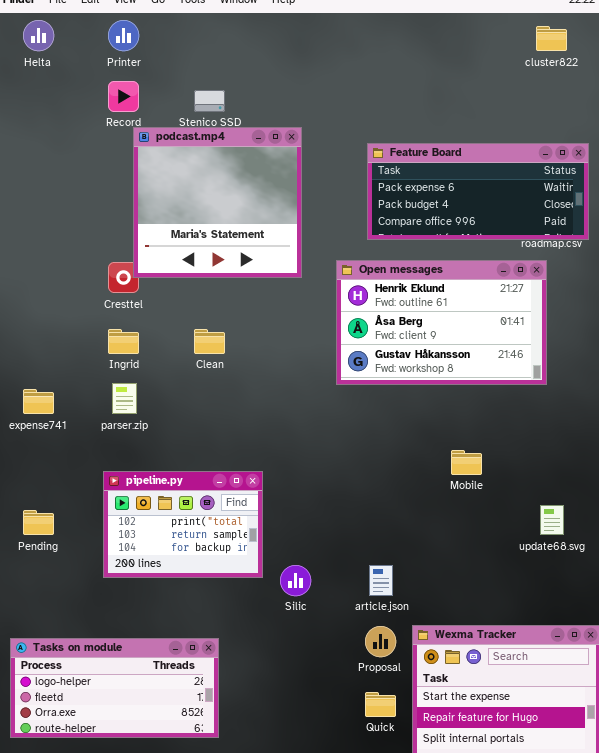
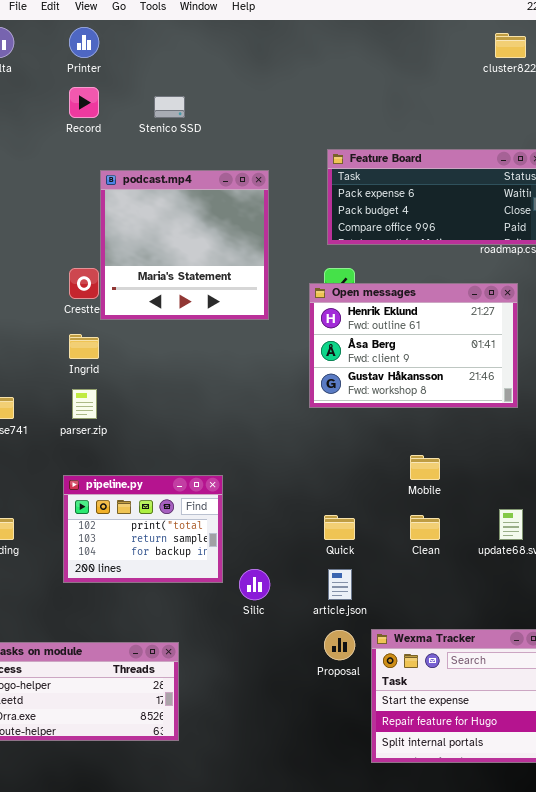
podcast.mp4: [133,127,302,278] -> [100,170,269,320], moved
Open messages: [336,260,547,385] -> [309,283,518,408], moved
Clean: [194,329,225,354] -> [410,515,440,540], moved
Quick: [365,692,396,717] -> [324,515,355,540], moved

